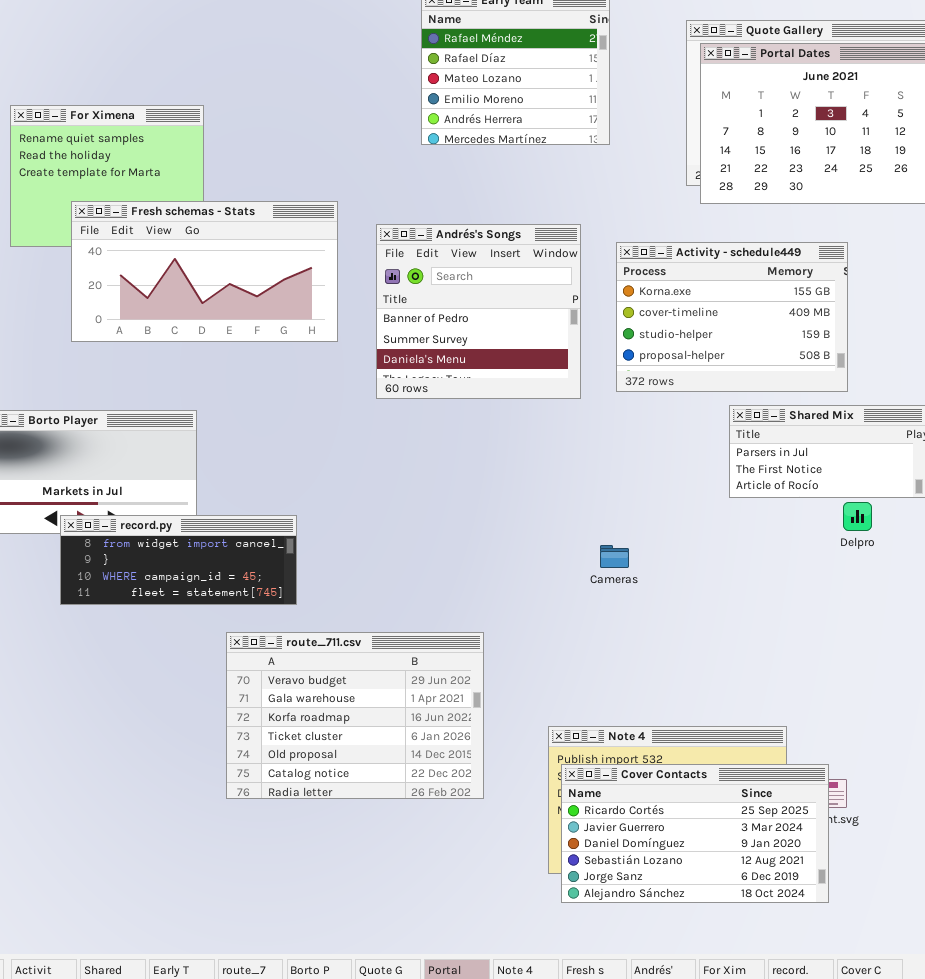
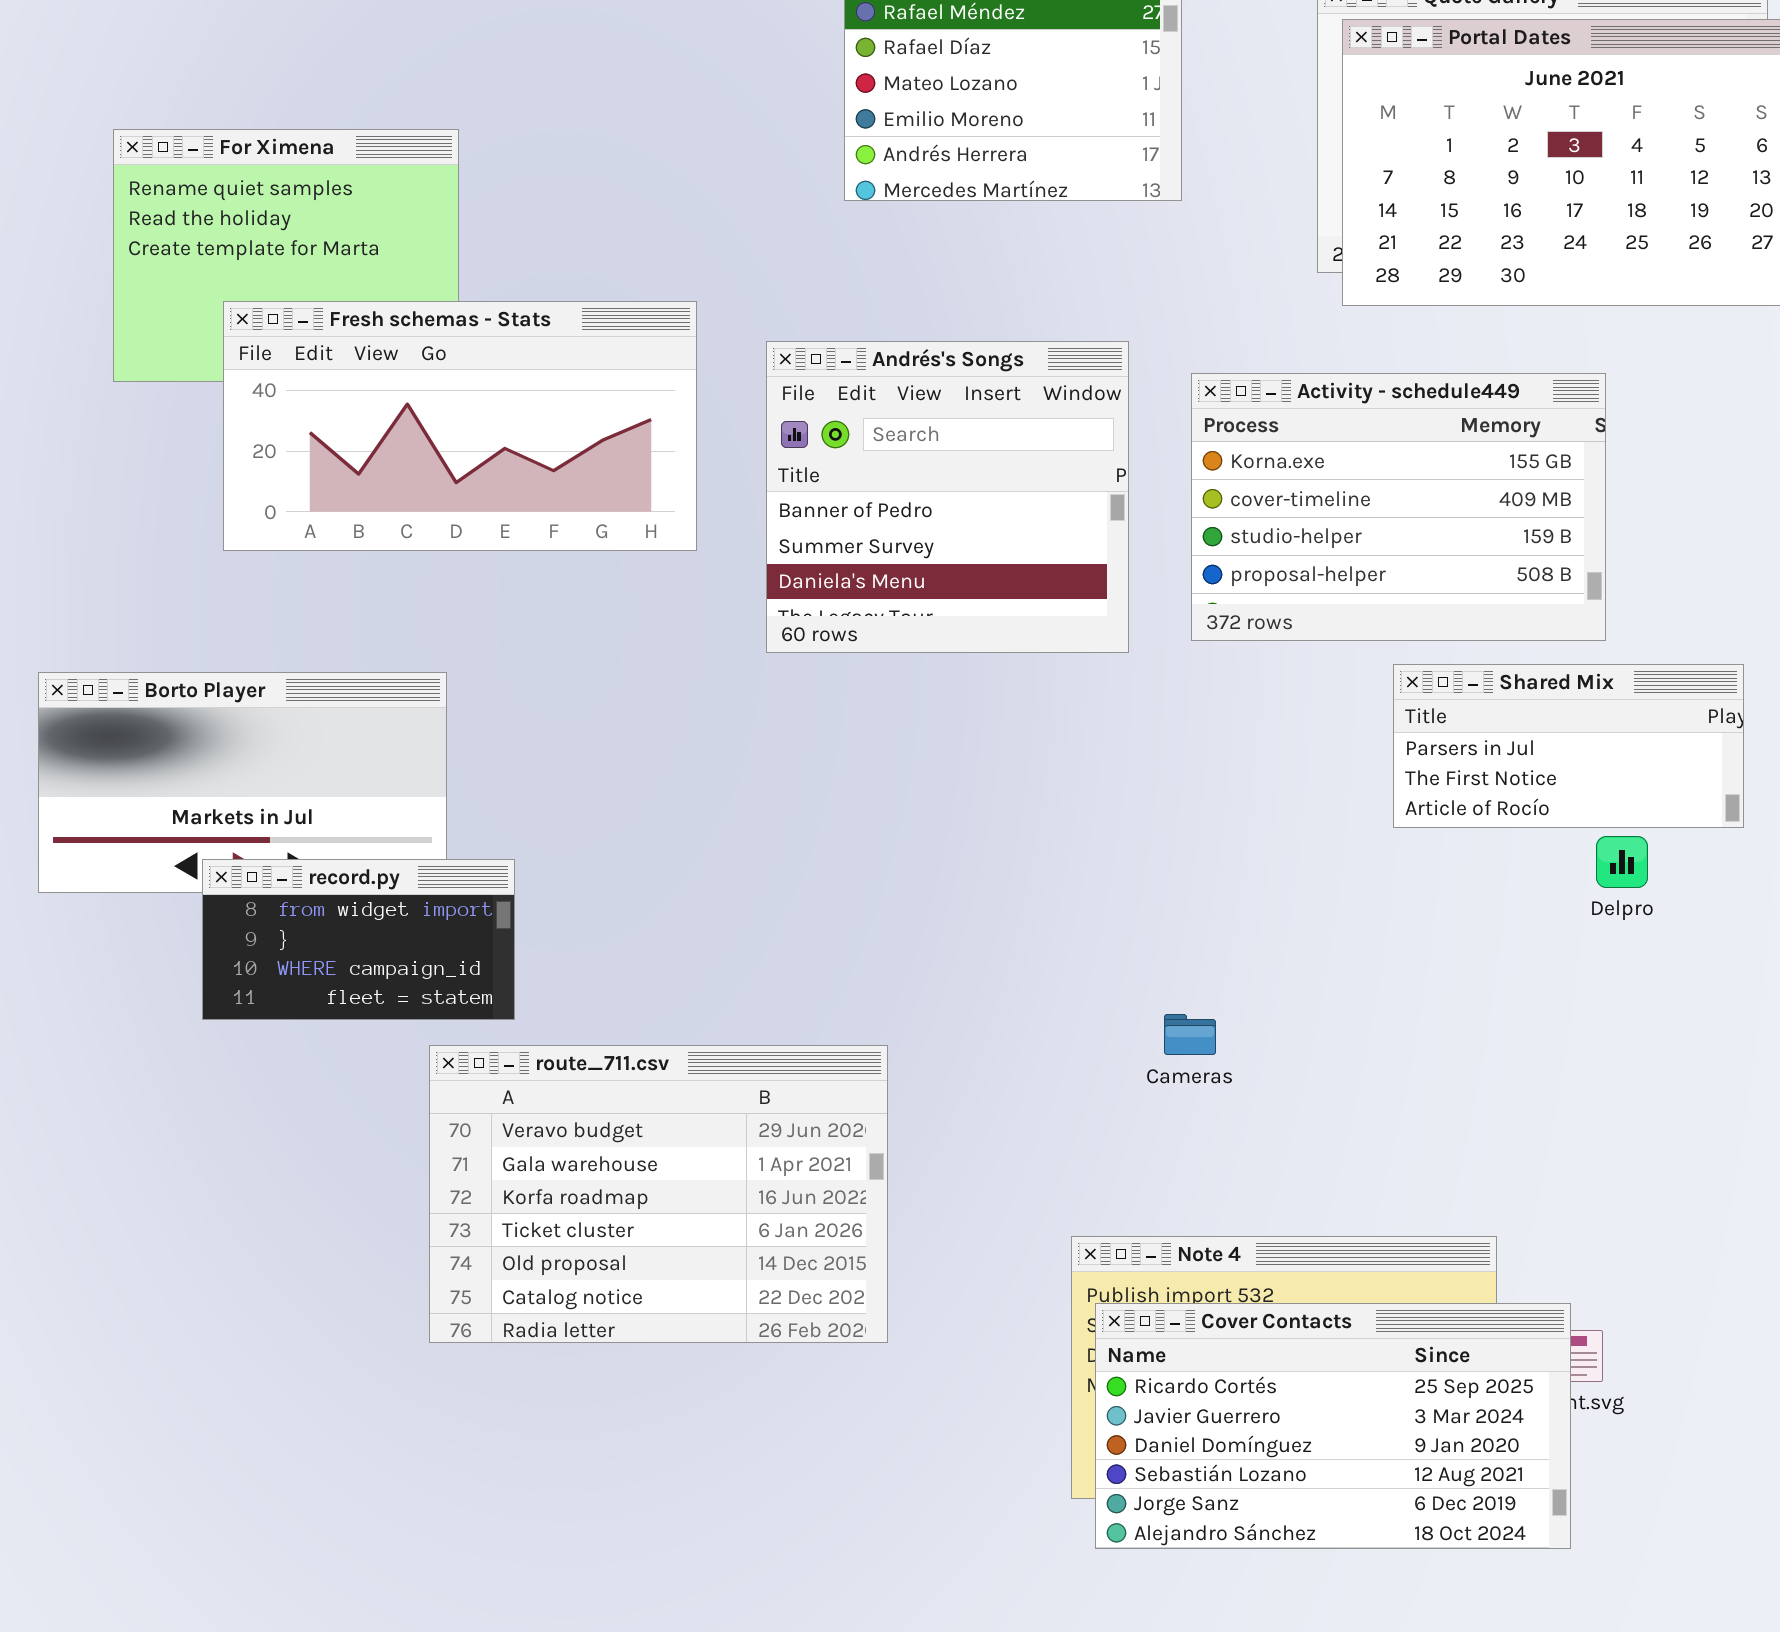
record.py: [60,515,297,605] -> [202,859,515,1020], resized
Cameras: [600,545,629,568] -> [1164,1014,1216,1055], moved
route_711.csv: [226,632,484,799] -> [429,1045,888,1343], moved

